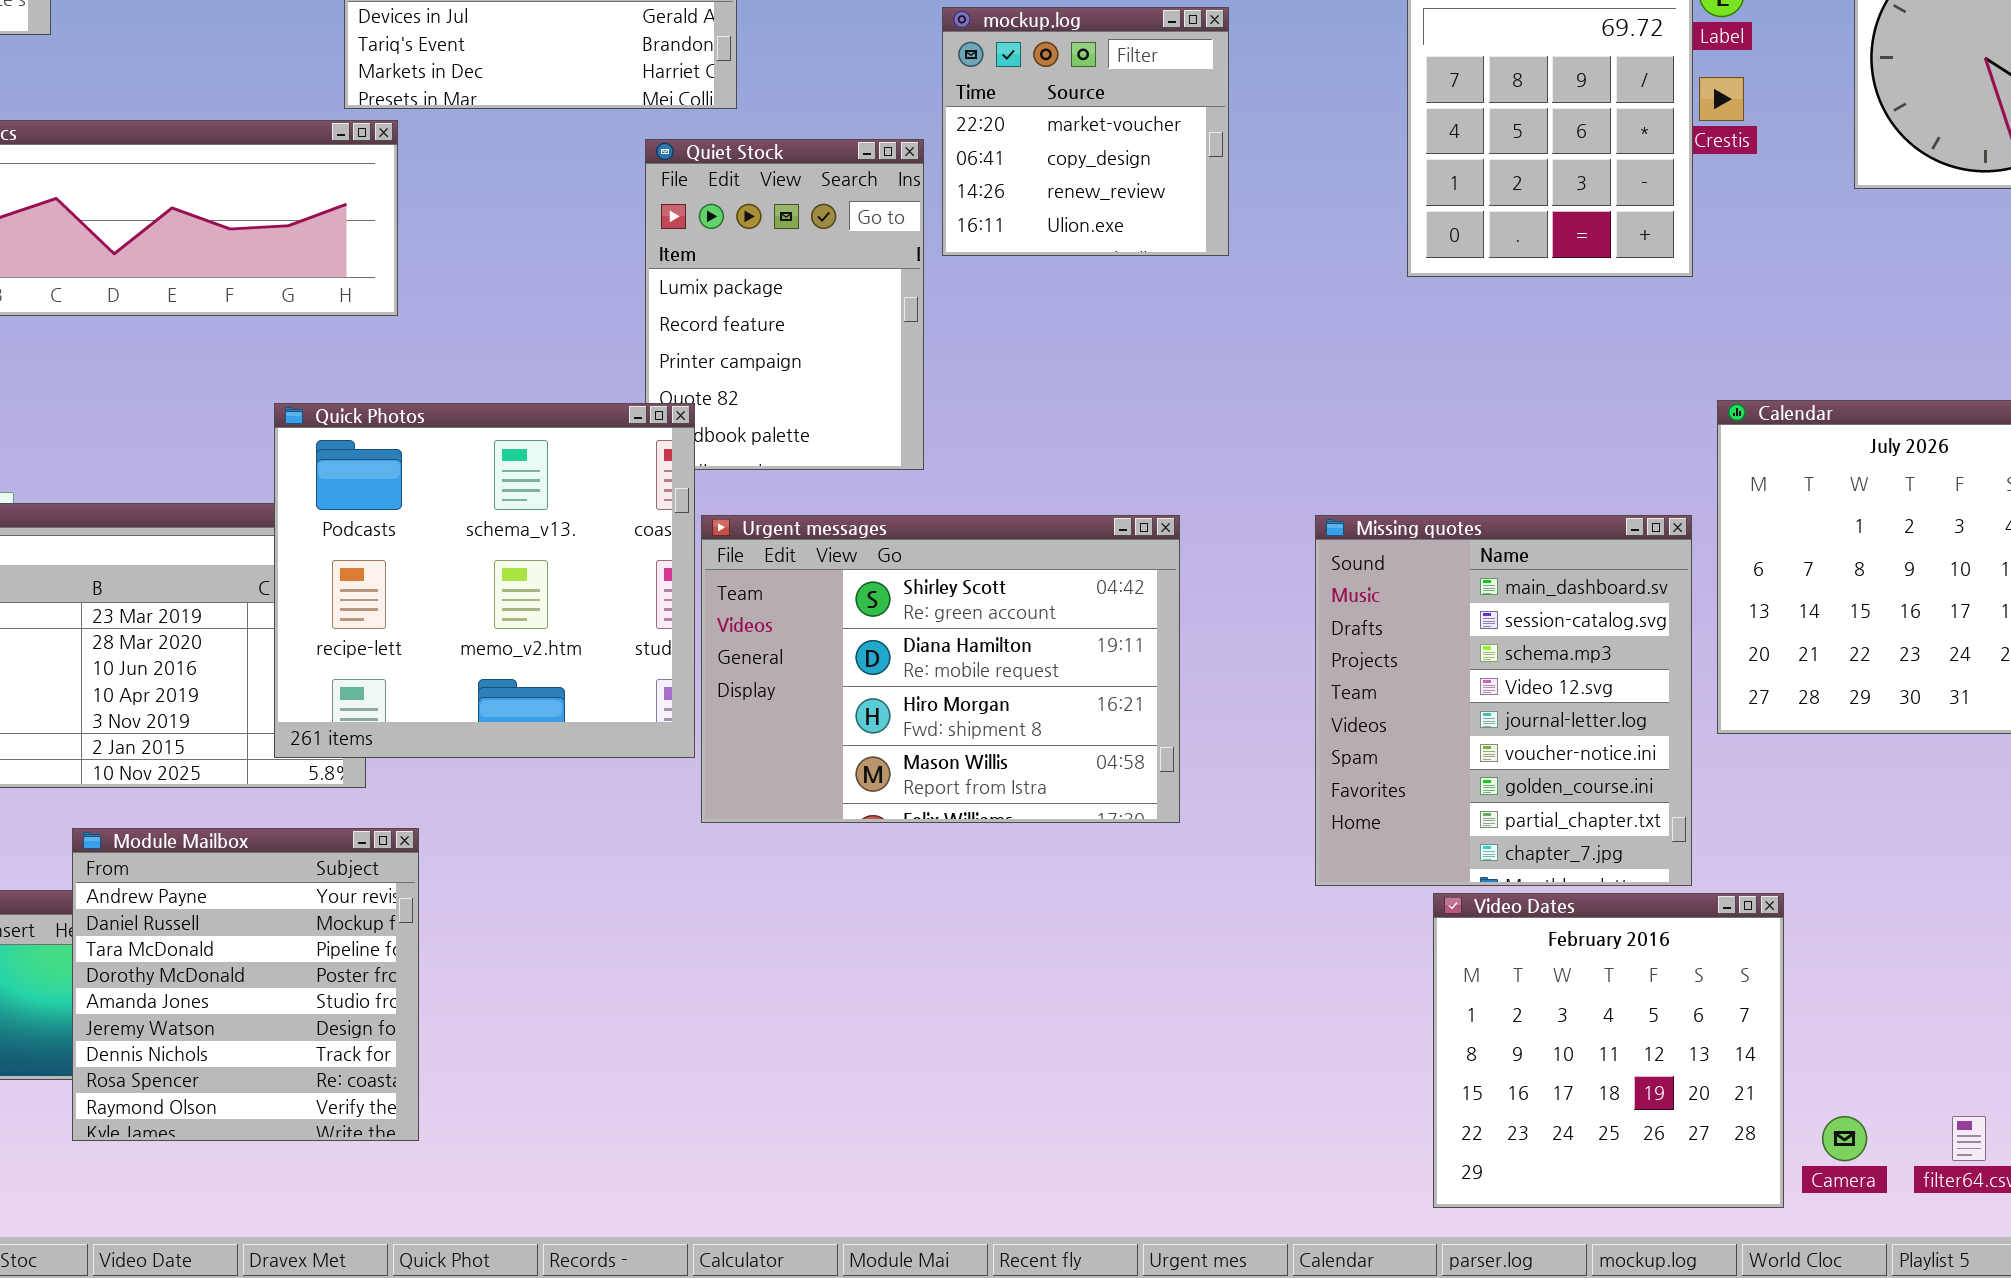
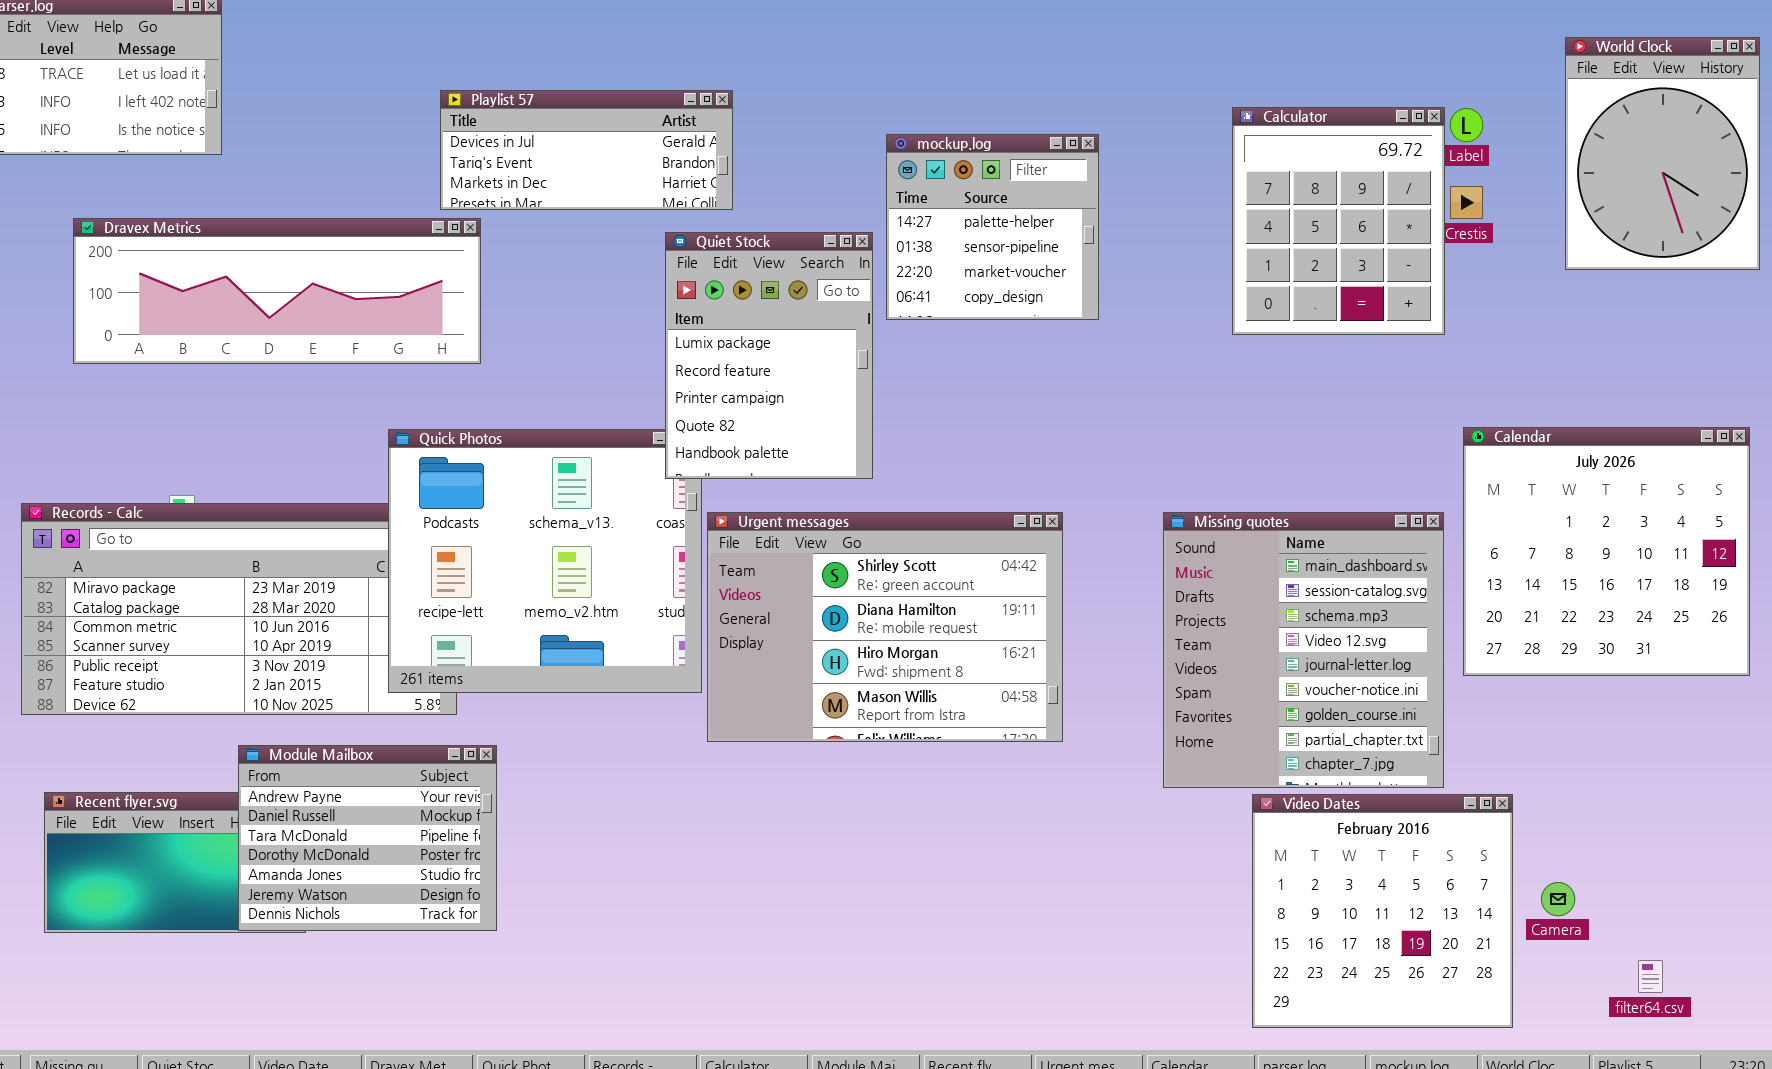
mockup.log: [942,7,1229,256] -> [886,134,1099,320], scrolled up 2 rows
Quiet Stock: [645,139,924,470] -> [665,232,873,479], raised
Module Mailbox: [72,828,419,1141] -> [238,745,497,931], resized
Camera: [1822,1116,1867,1161] -> [1541,882,1575,916], moved

